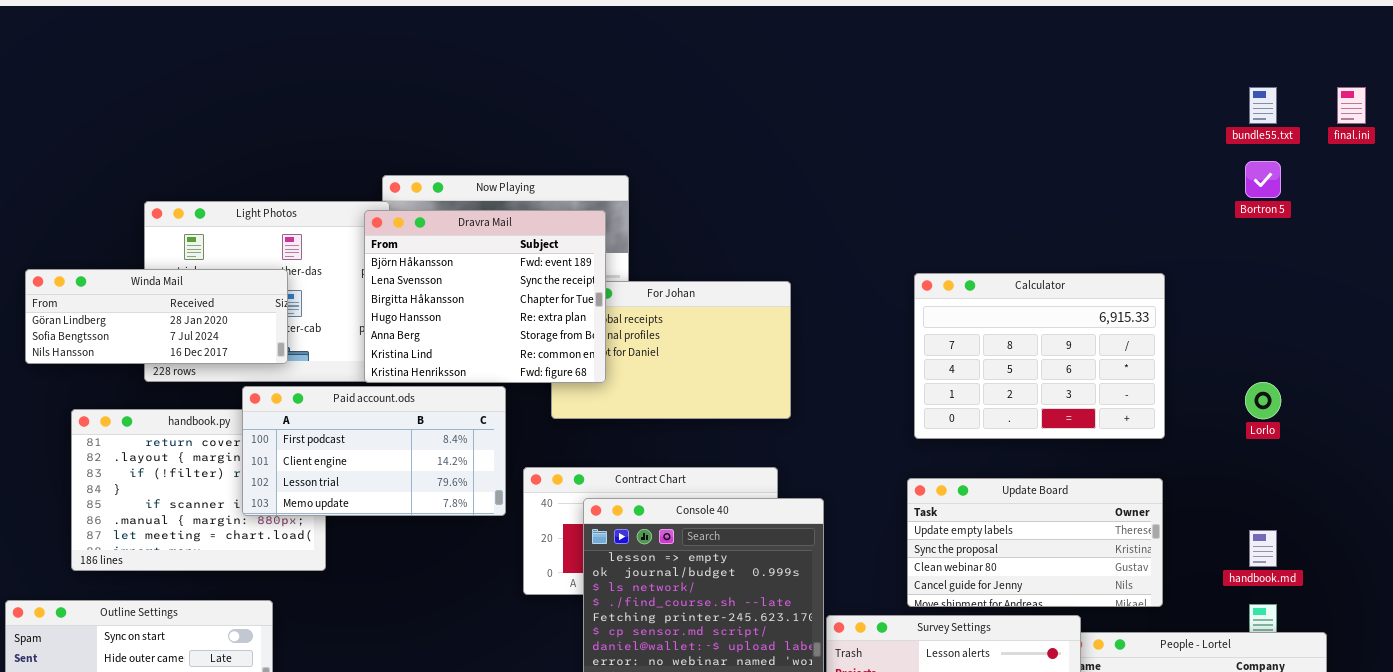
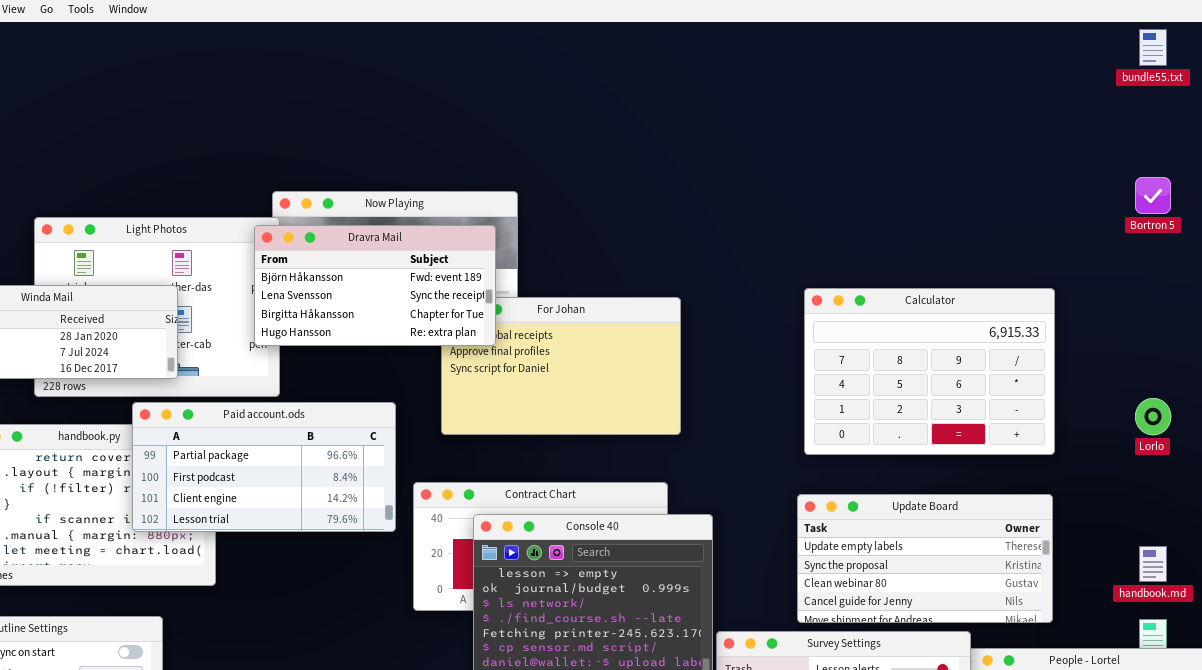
bundle55.txt: [1249,87,1277,124] -> [1139,29,1167,66], moved
Dravra Mail: [364,210,606,383] -> [254,225,496,346], resized
Paid account.ods: [242,386,506,516] -> [132,402,396,532], scrolled up 1 row

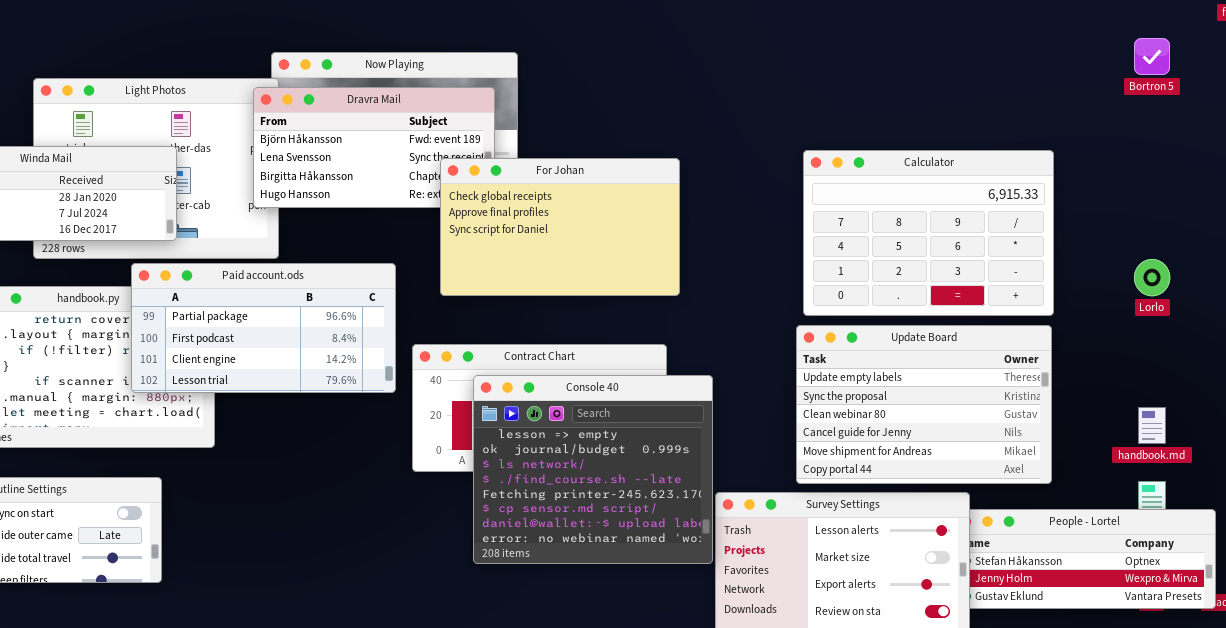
For Johan: [441,297,681,435] -> [440,158,680,296], raised
Update Board: [797,494,1053,623] -> [796,325,1052,484], resized

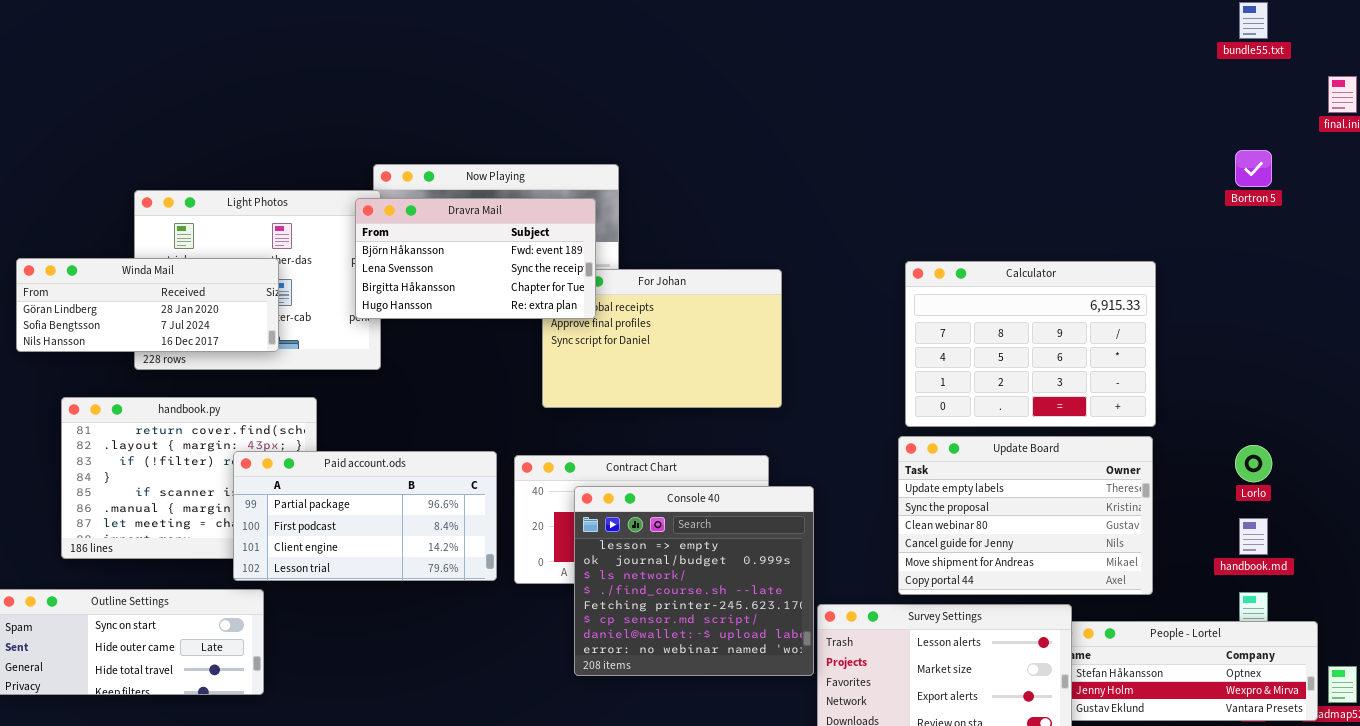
Dravra Mail: [253,87,495,208] -> [355,198,596,319], raised
Lorlo: [1134,259,1170,296] -> [1235,445,1272,482], moved
Paid account.ods: [131,263,396,393] -> [233,451,497,581], moved

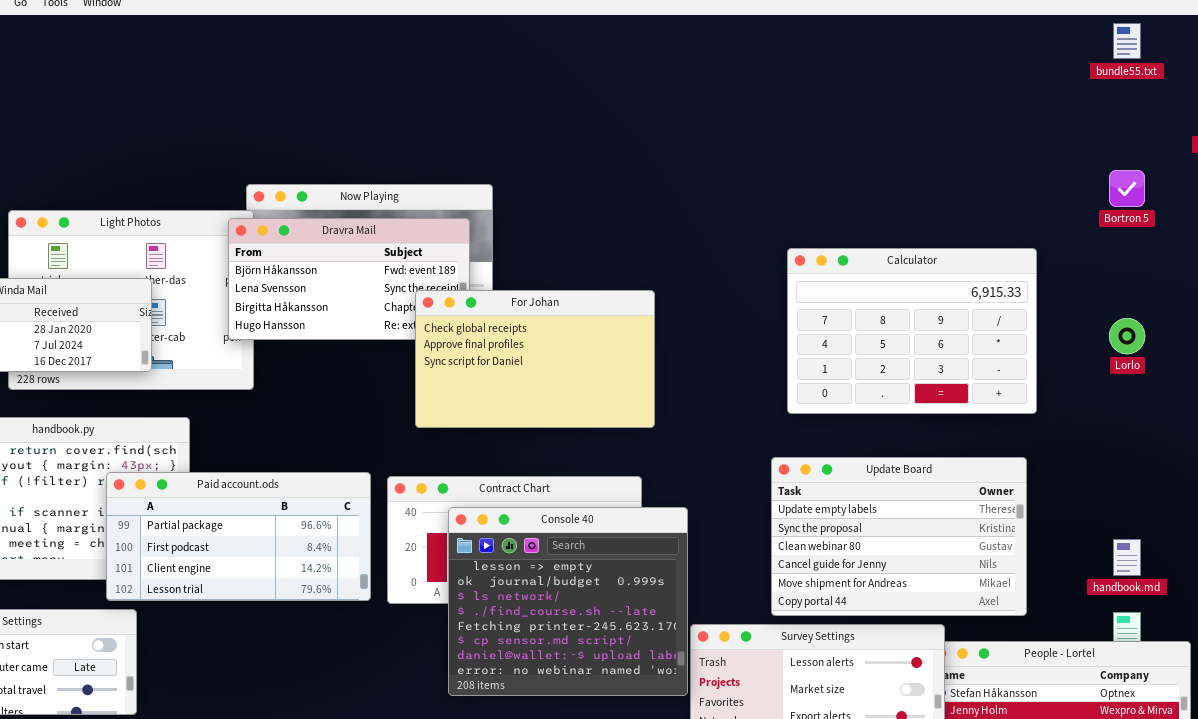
Calculator: [905,261,1156,427] -> [787,248,1037,414], moved
For Johan: [542,269,782,408] -> [415,290,655,428], raised
Lorlo: [1235,445,1272,482] -> [1109,318,1145,354], moved

